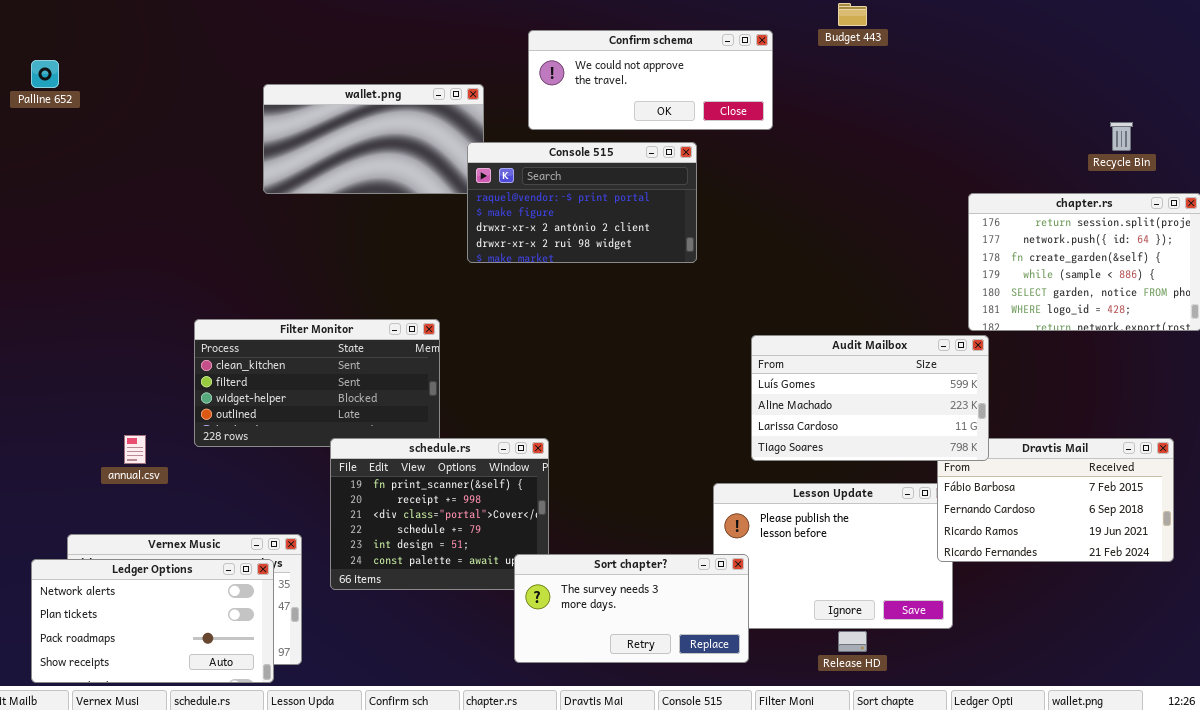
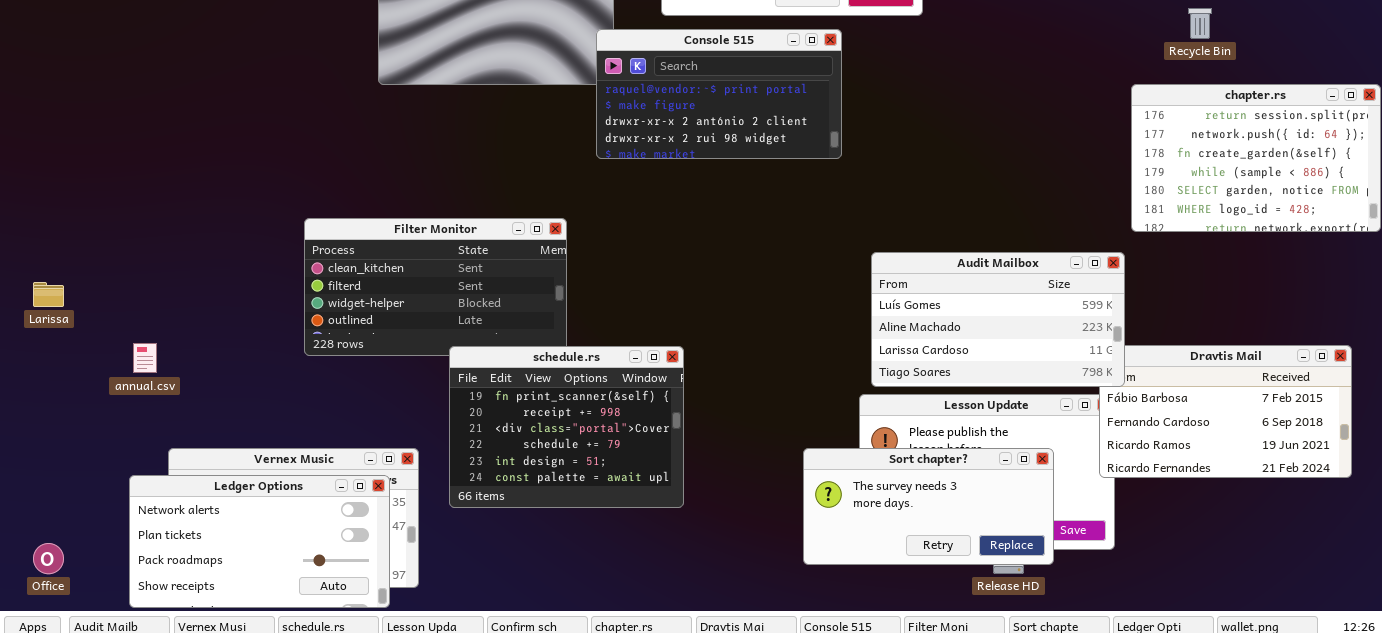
Recycle Bin: [1110,122,1133,151] -> [1188,8,1212,39], moved
Audit Mailbox: [751,335,989,461] -> [871,252,1125,387], moved
annual.csv: [124,435,146,464] -> [133,343,157,373], moved
Sort chapter?: [514,554,749,663] -> [803,448,1054,565], moved

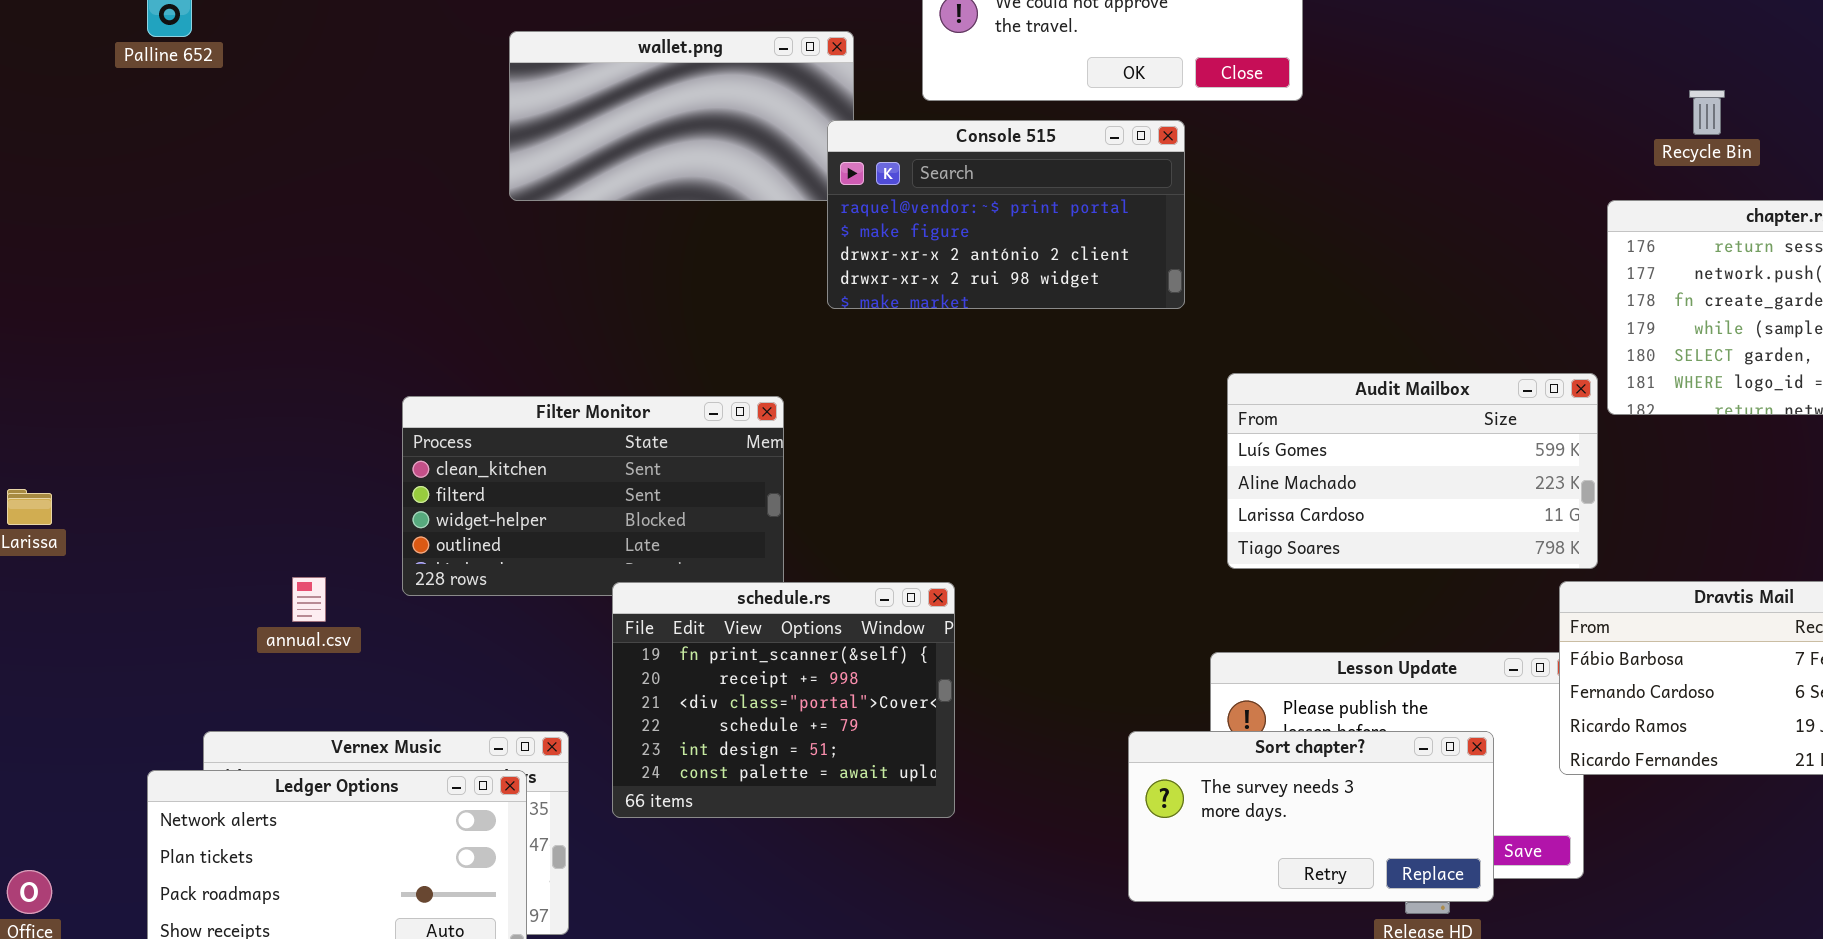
Audit Mailbox: [871,252,1125,387] -> [1227,373,1598,569], moved
annual.csv: [133,343,157,373] -> [292,577,326,622], moved

